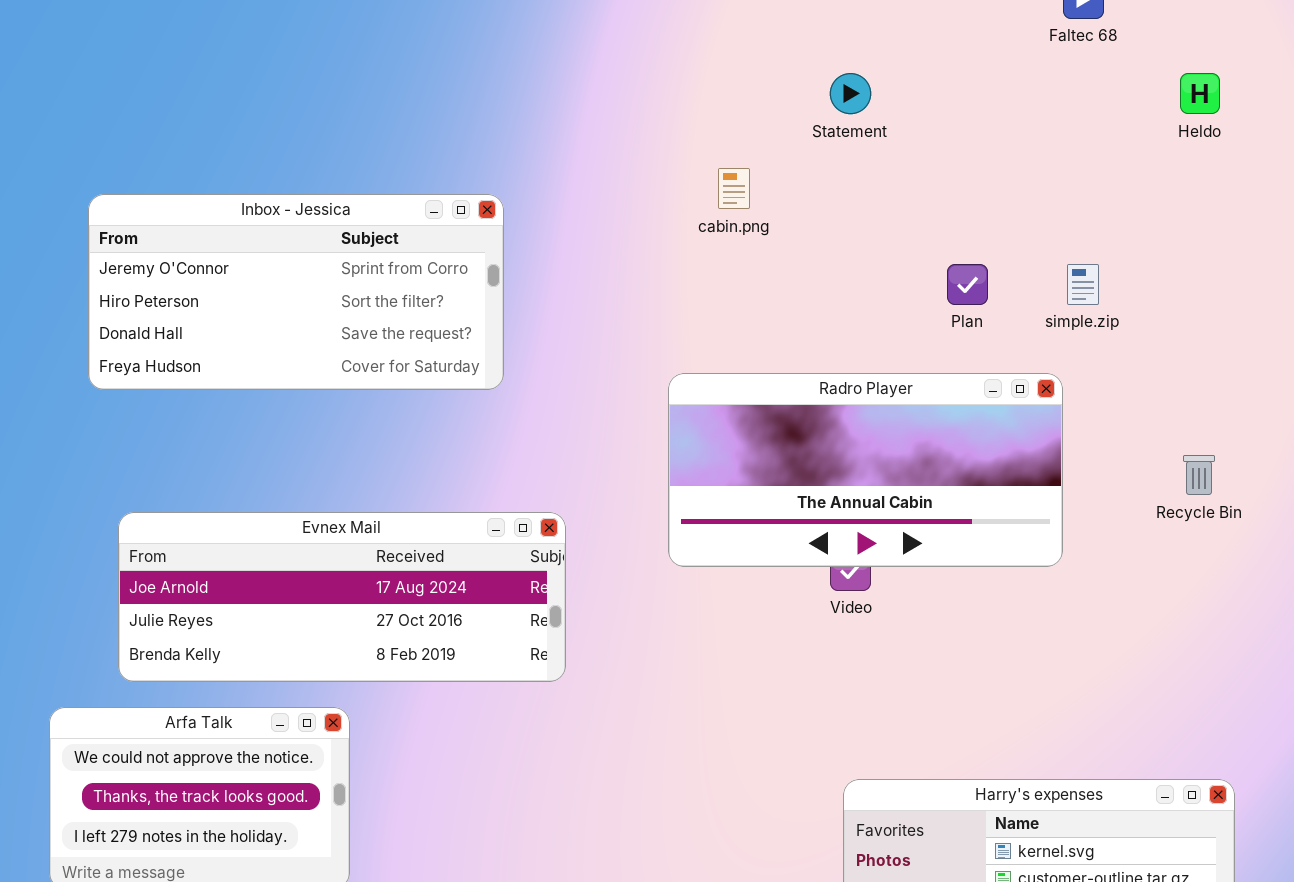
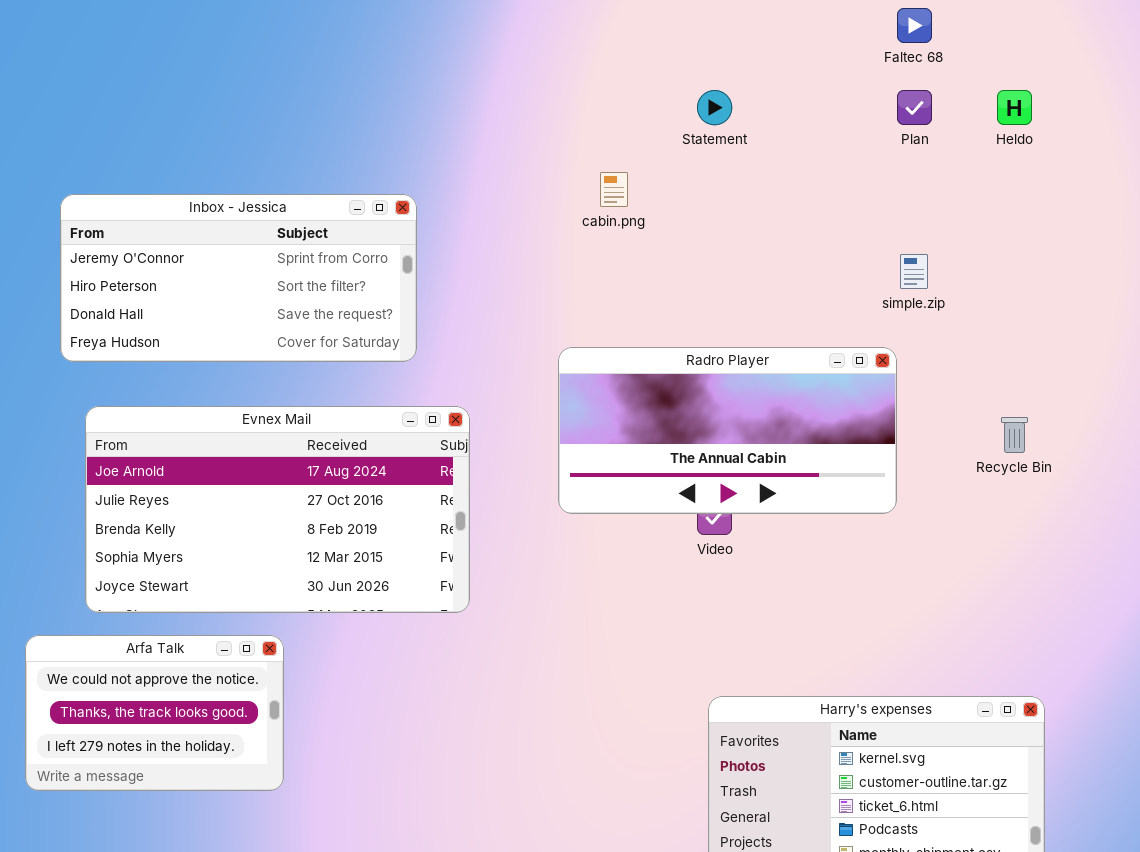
Plan: [947,264,988,305] -> [897,90,932,125], moved
Evnex Mail: [118,512,566,682] -> [85,406,470,613], resized

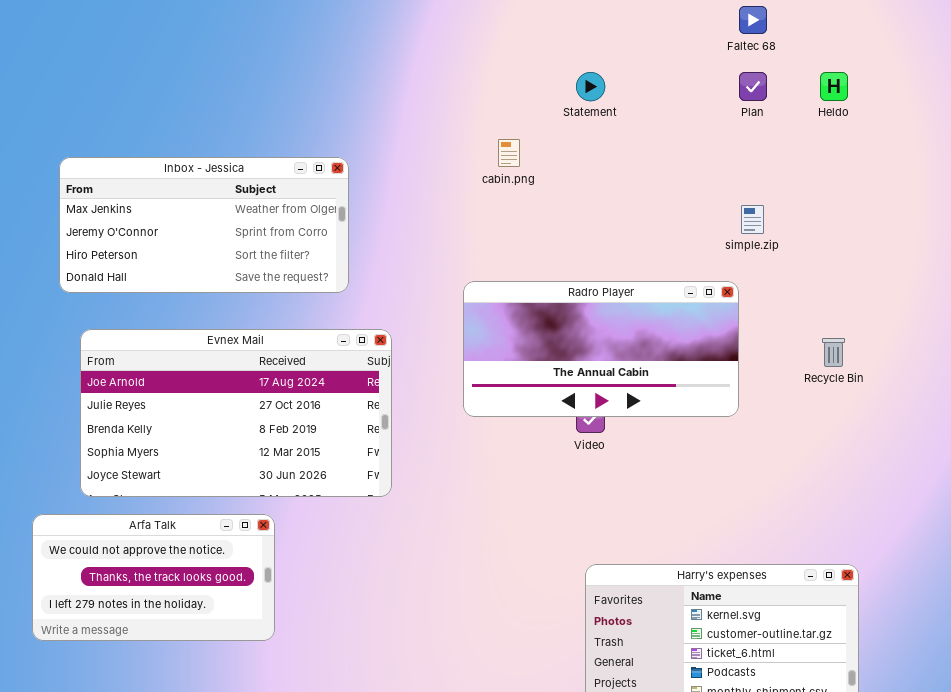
Inbox - Jessica: [60,194,417,362] -> [59,157,349,293], scrolled up 1 row
Arfa Talk: [25,635,284,791] -> [32,514,275,641], resized

